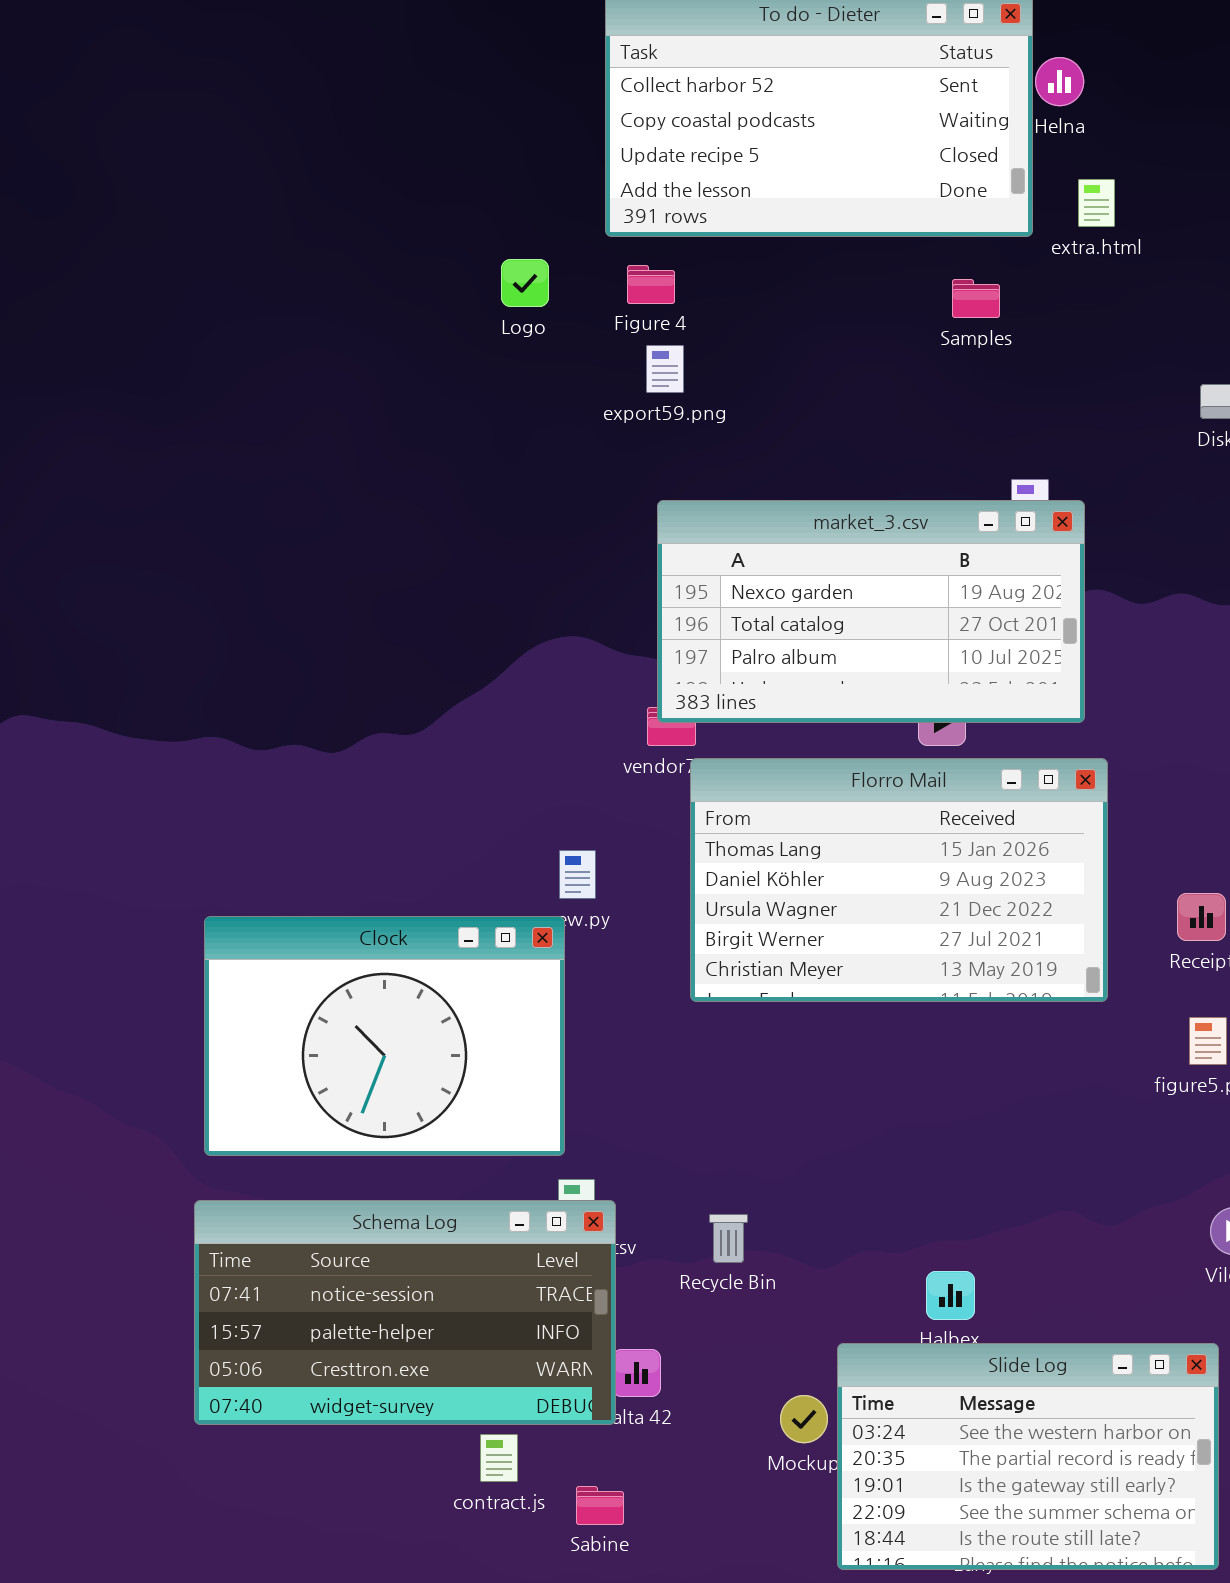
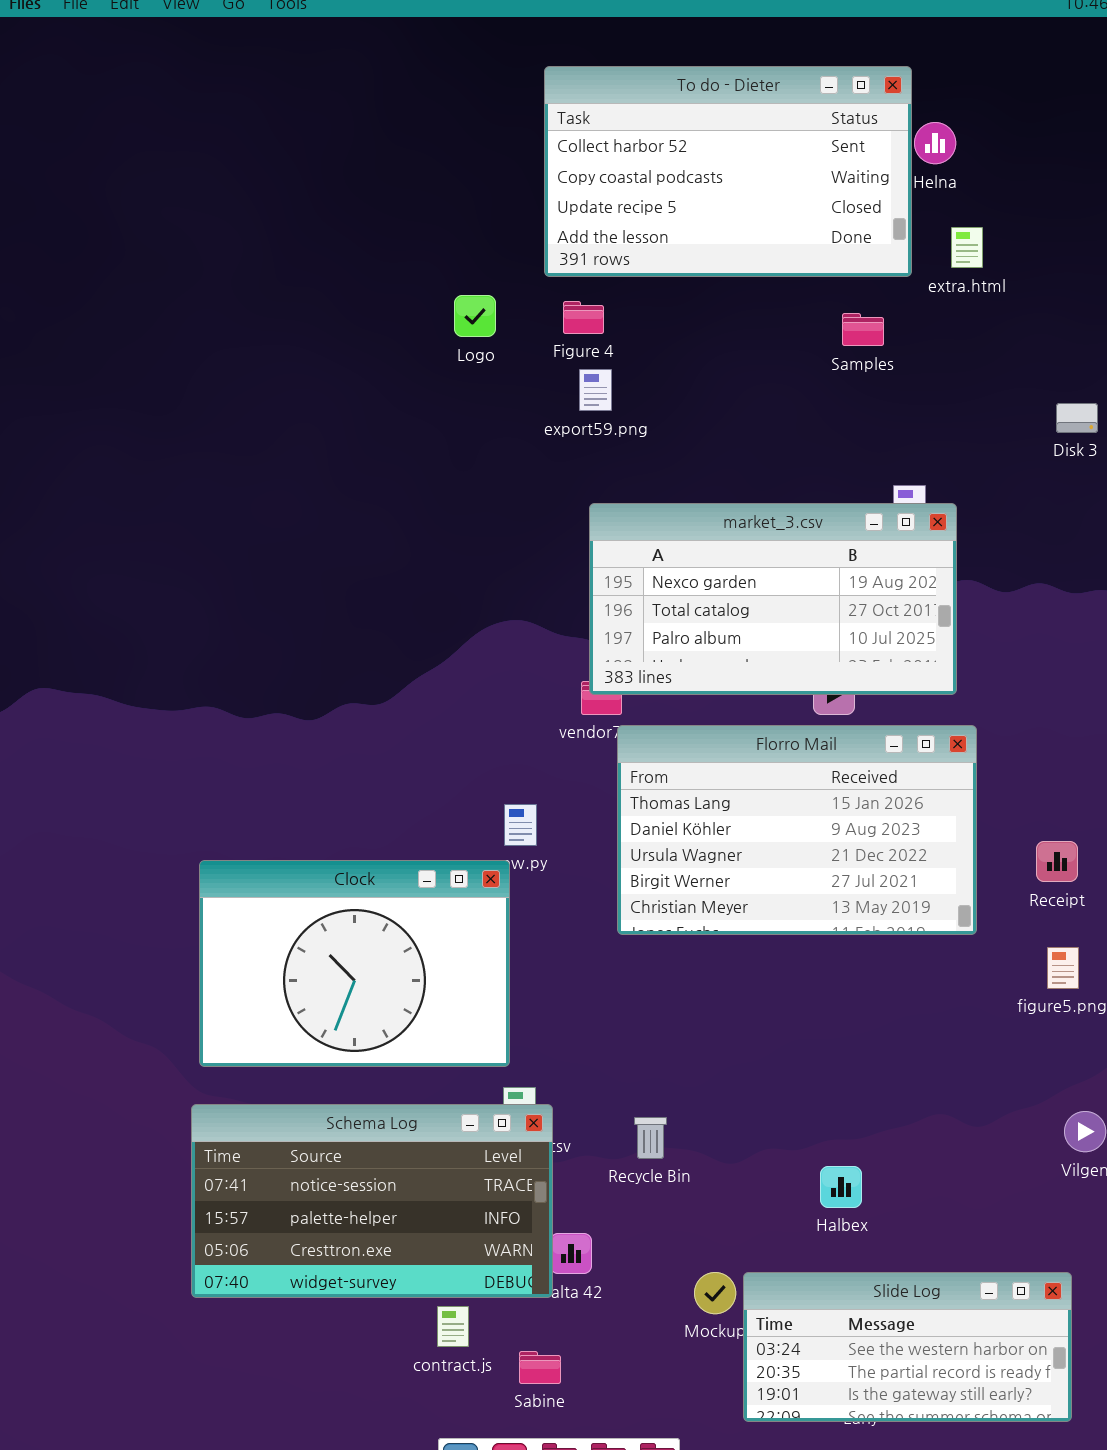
Slide Log: [837,1343,1219,1570] -> [743,1272,1072,1422], resized

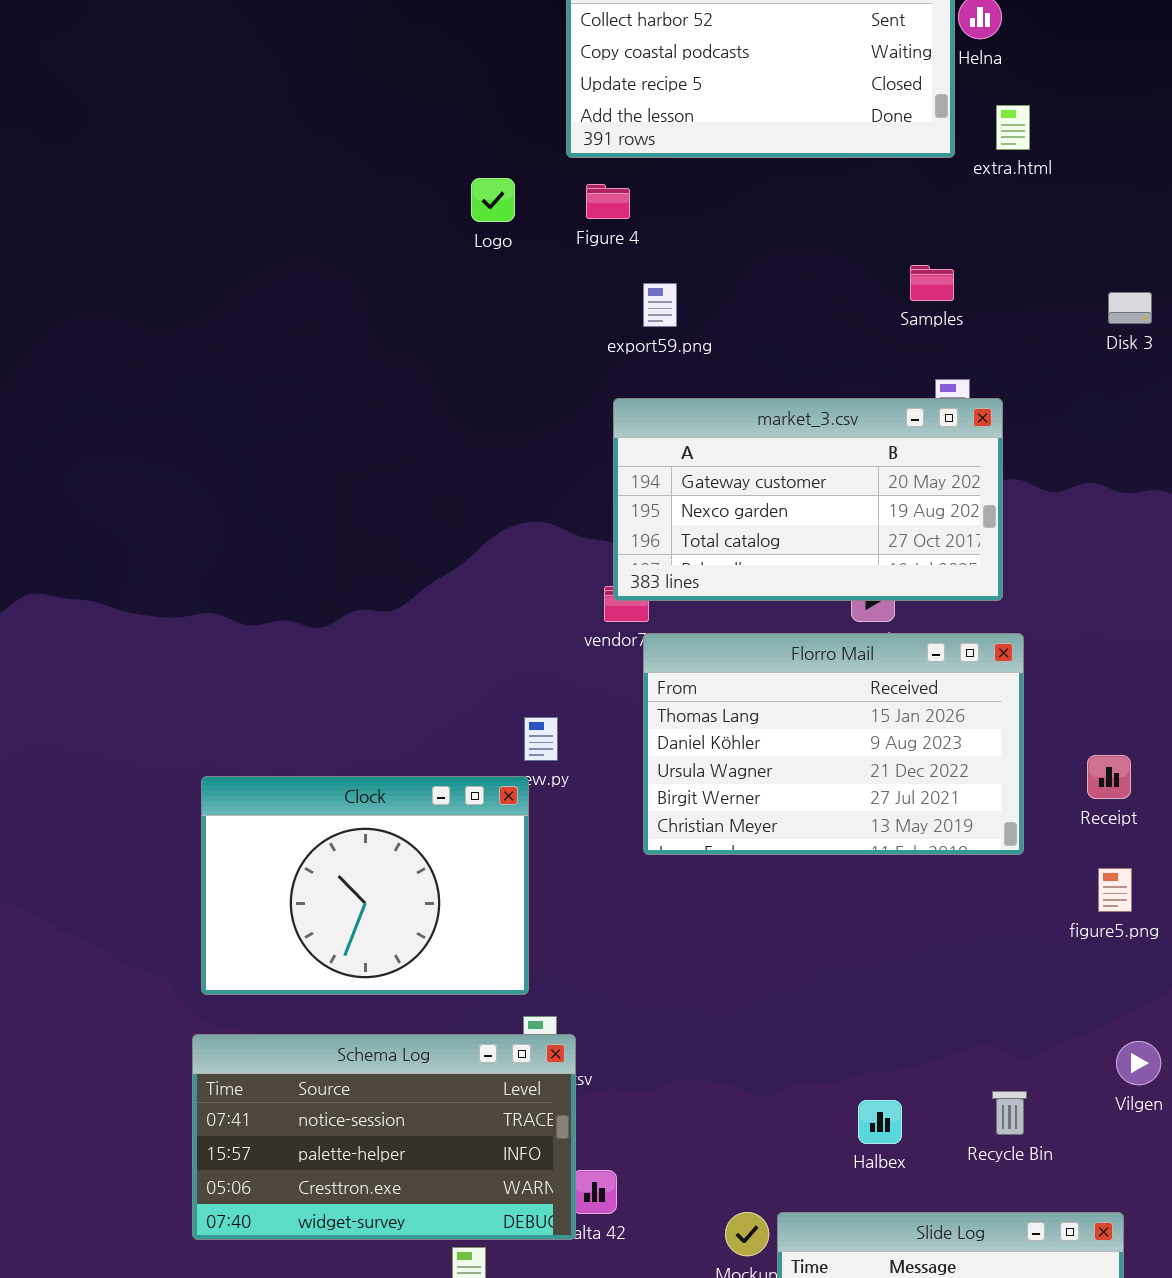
Samples: [842,313,884,346] -> [910,265,954,301], moved
export59.png: [579,369,612,411] -> [643,283,677,327], moved
market_3.csv: [589,503,957,695] -> [613,398,1003,601], scrolled up 1 row
Recycle Bin: [634,1117,667,1159] -> [992,1091,1027,1135], moved

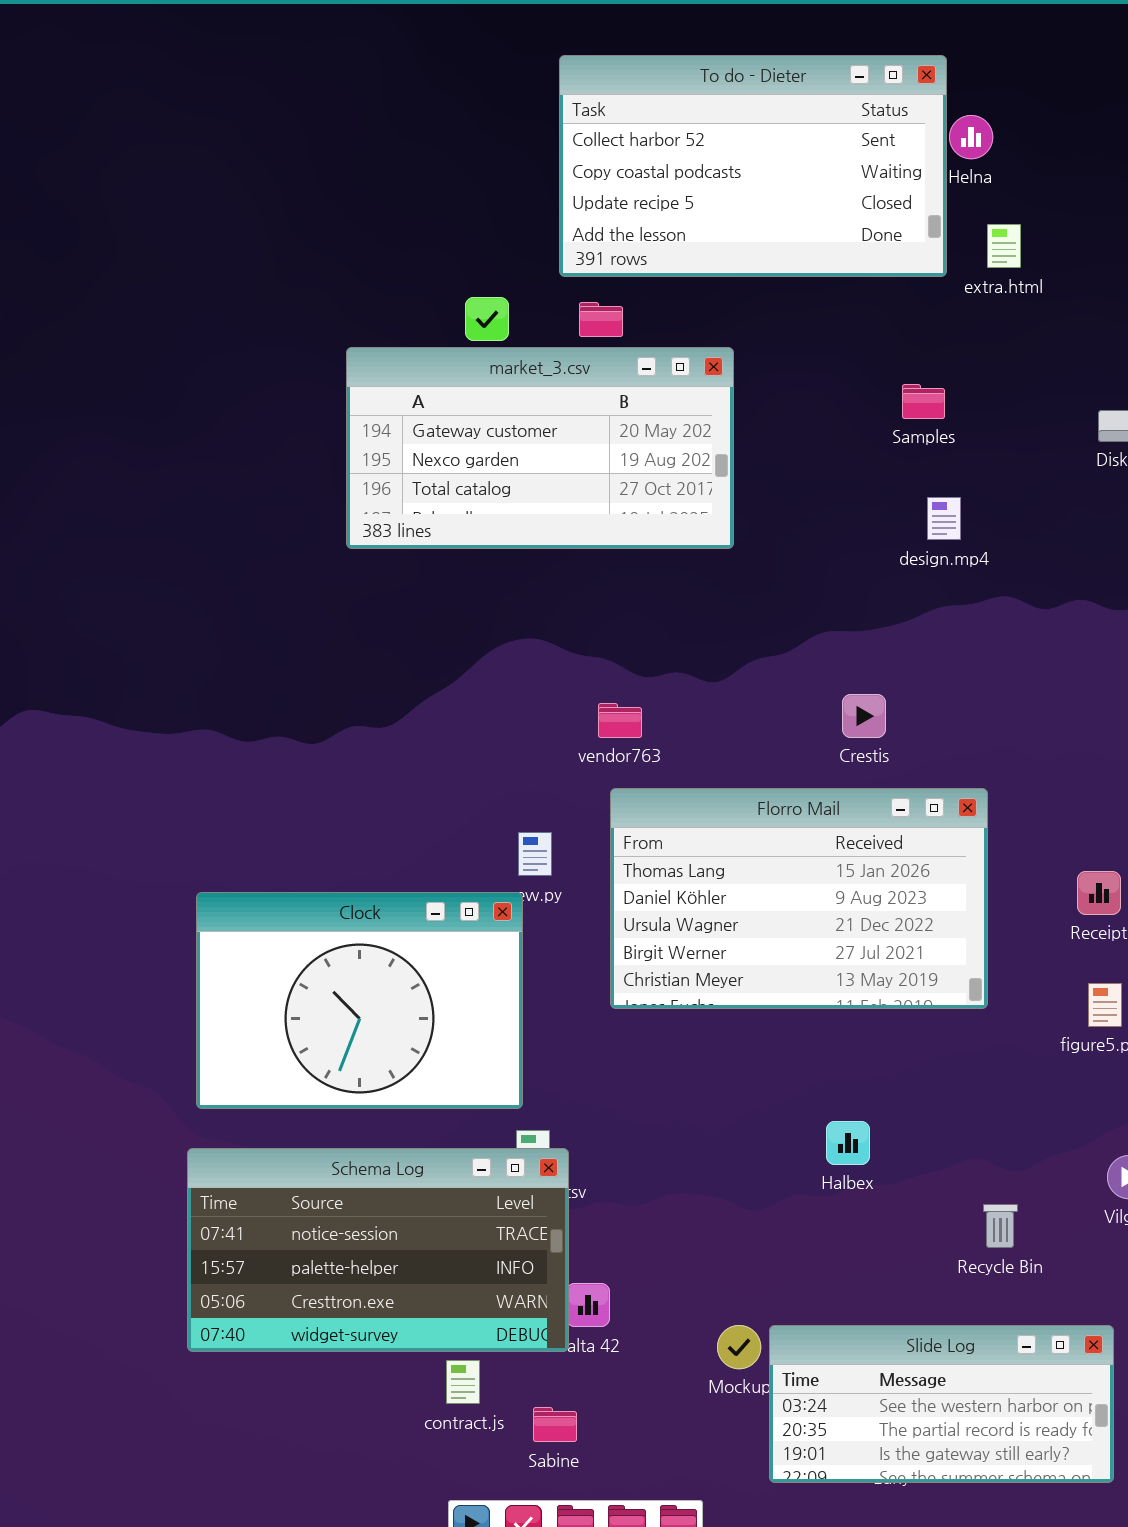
market_3.csv: [613,398,1003,601] -> [346,347,734,549], moved
Florro Mail: [643,633,1024,855] -> [610,788,988,1009], moved
Halbex: [858,1100,902,1144] -> [826,1121,870,1165], moved

